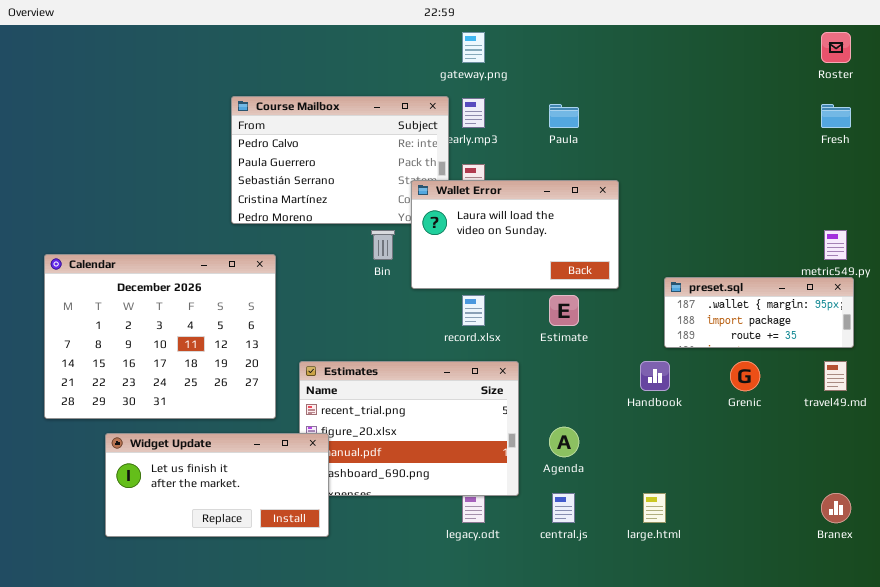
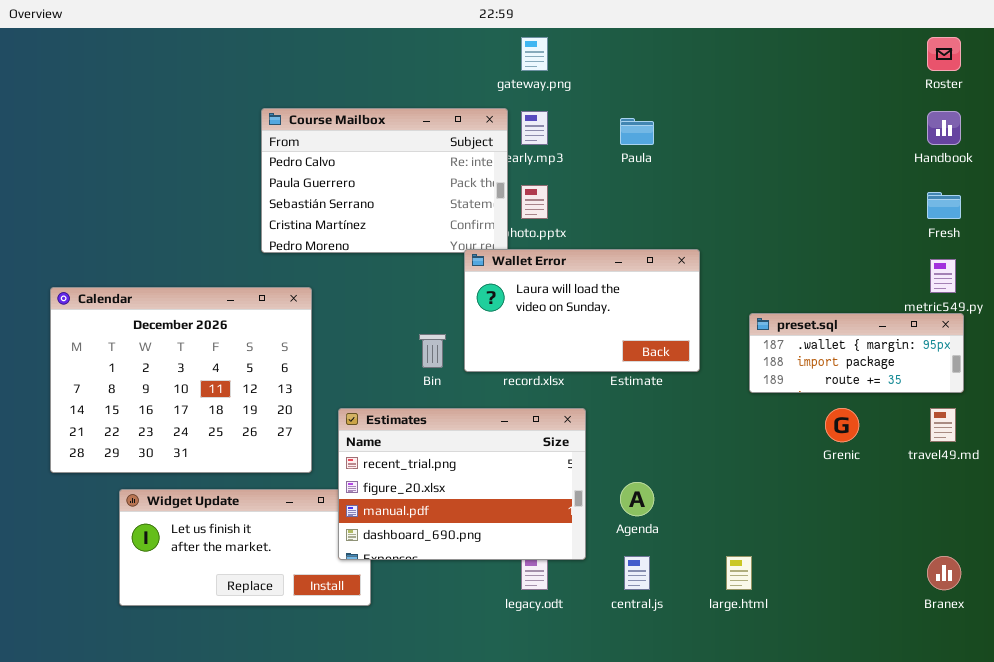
Fresh: [821,104,851,128] -> [927,192,961,219], moved
Wallet Error: [411,180,619,289] -> [464,249,700,372], moved
Bin: [371,230,395,260] -> [419,334,446,368], moved
Estimates: [299,361,519,496] -> [338,408,586,560], raised
Handbook: [640,361,670,391] -> [927,111,961,145], moved

